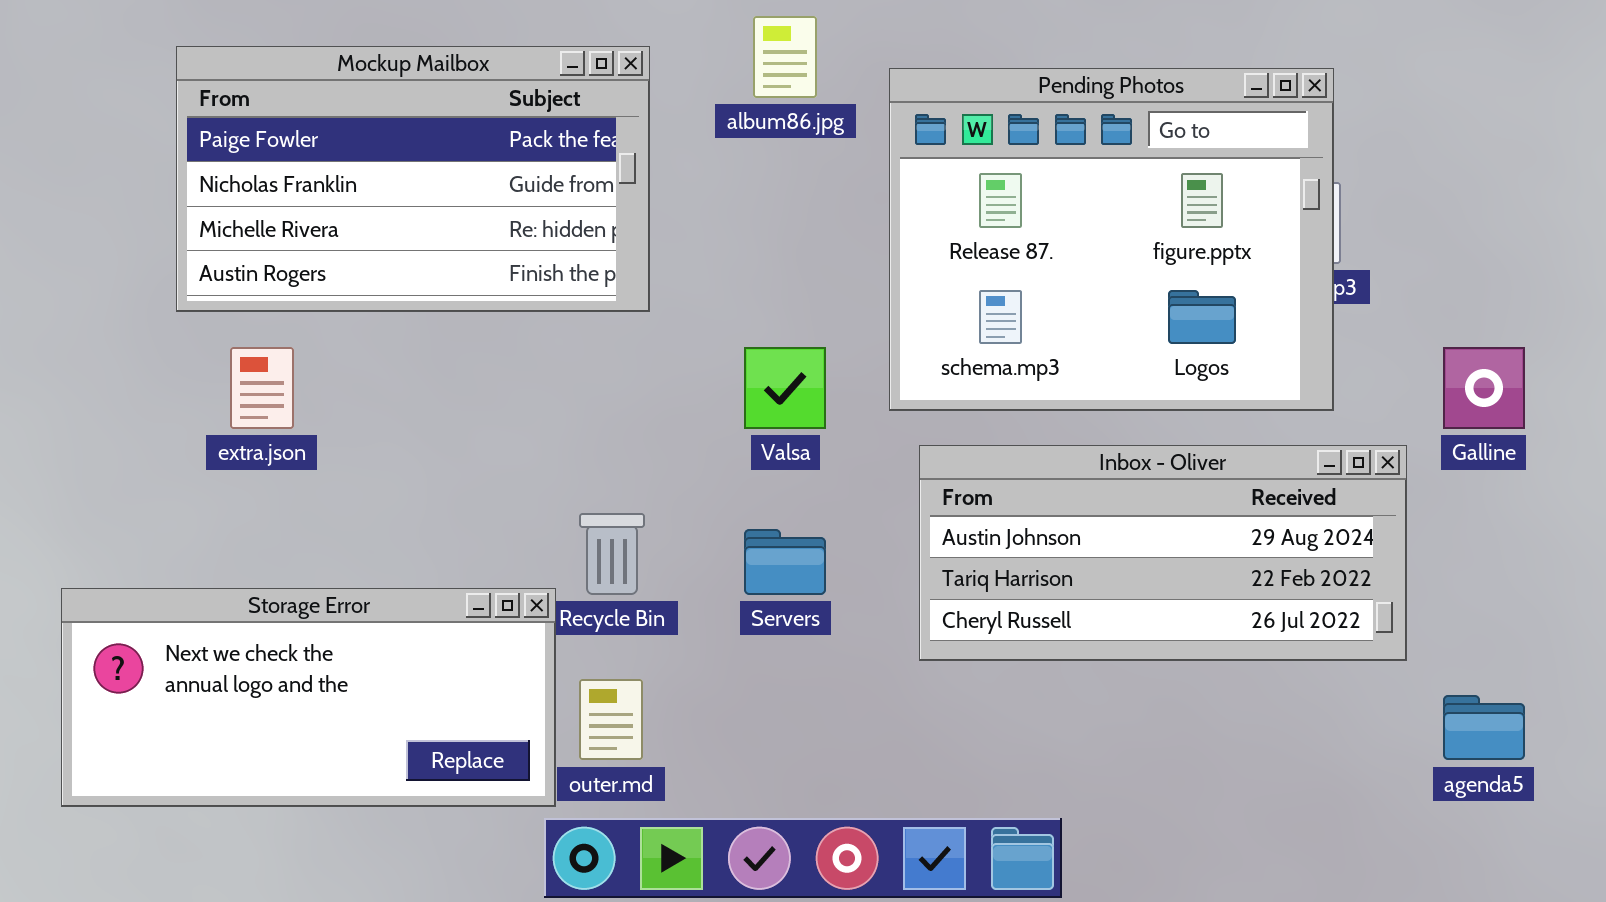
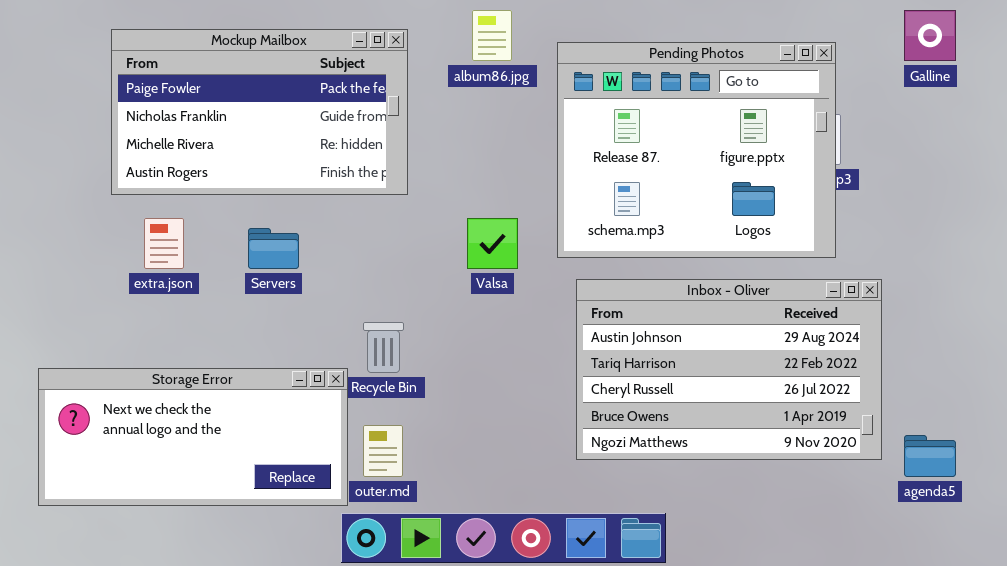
Galline: [1443,347,1525,429] -> [904,10,956,61], moved
Inbox - Oliver: [919,445,1407,661] -> [576,279,882,460], resized
Servers: [744,529,826,595] -> [248,228,299,269], moved

